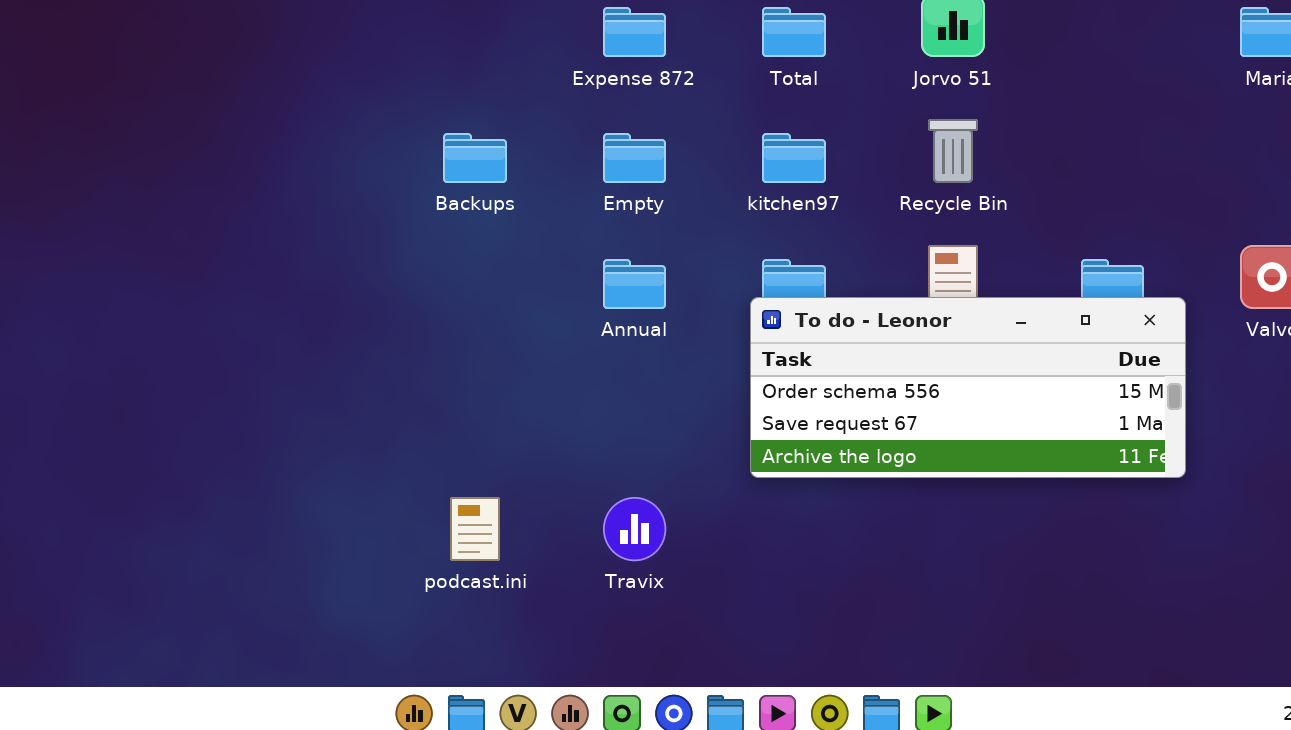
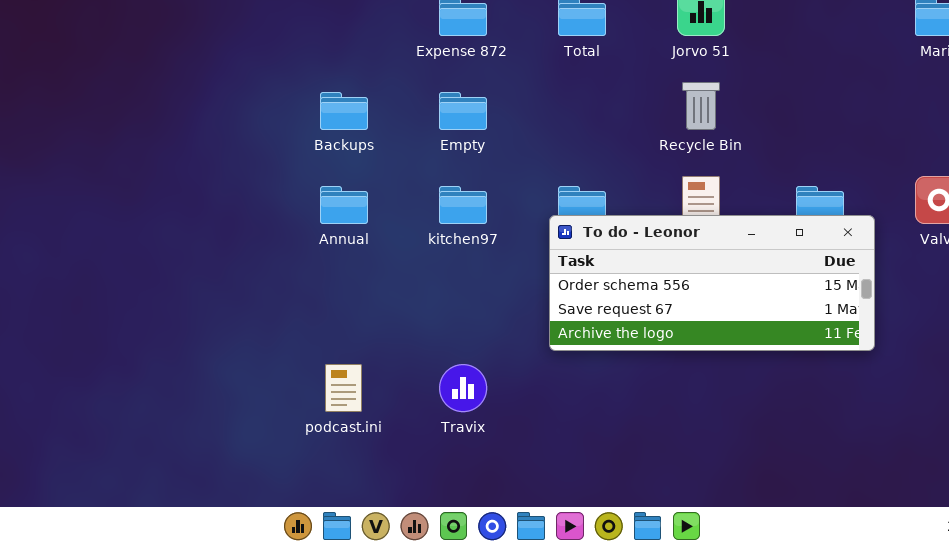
kitchen97: [762,133,826,183] -> [439,186,487,224], moved
Annual: [603,259,666,309] -> [320,186,368,224], moved

